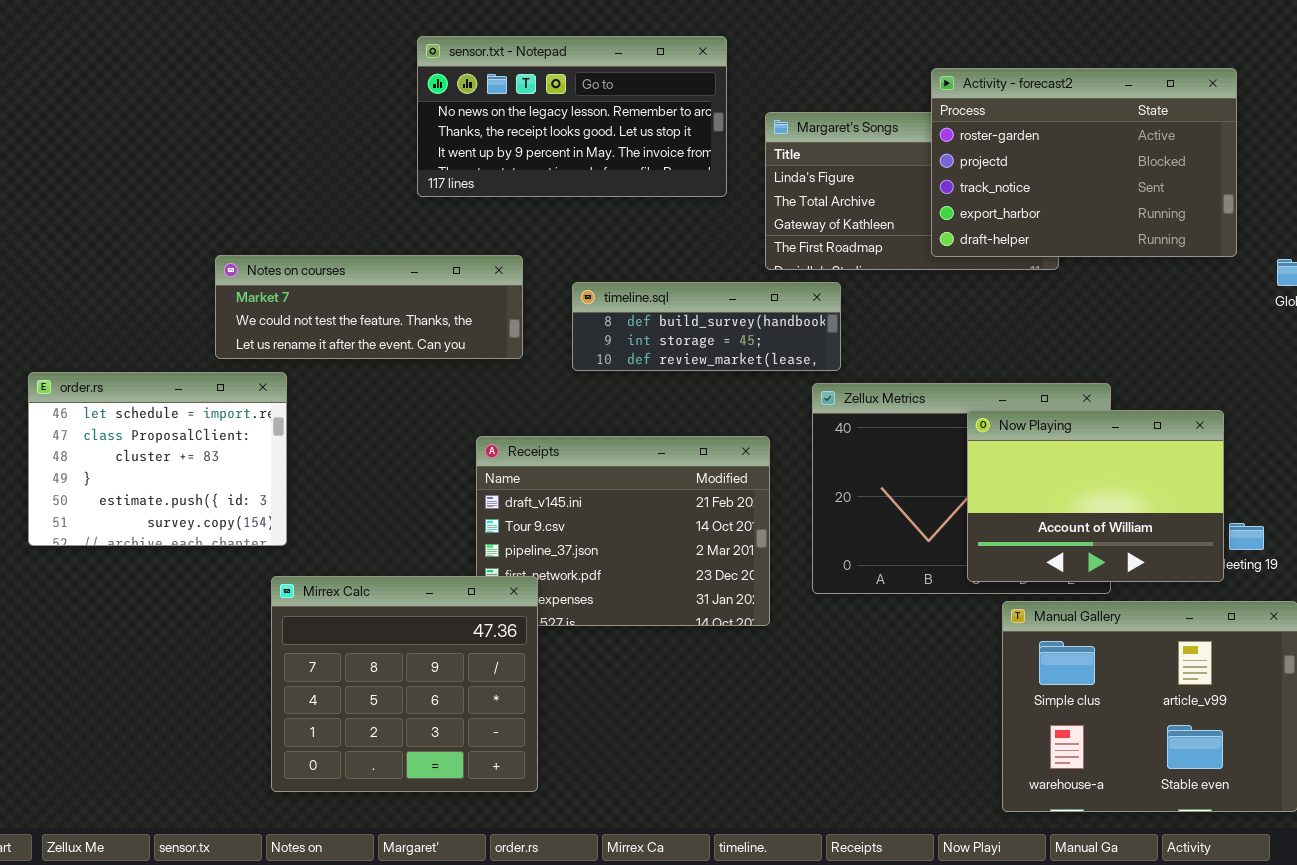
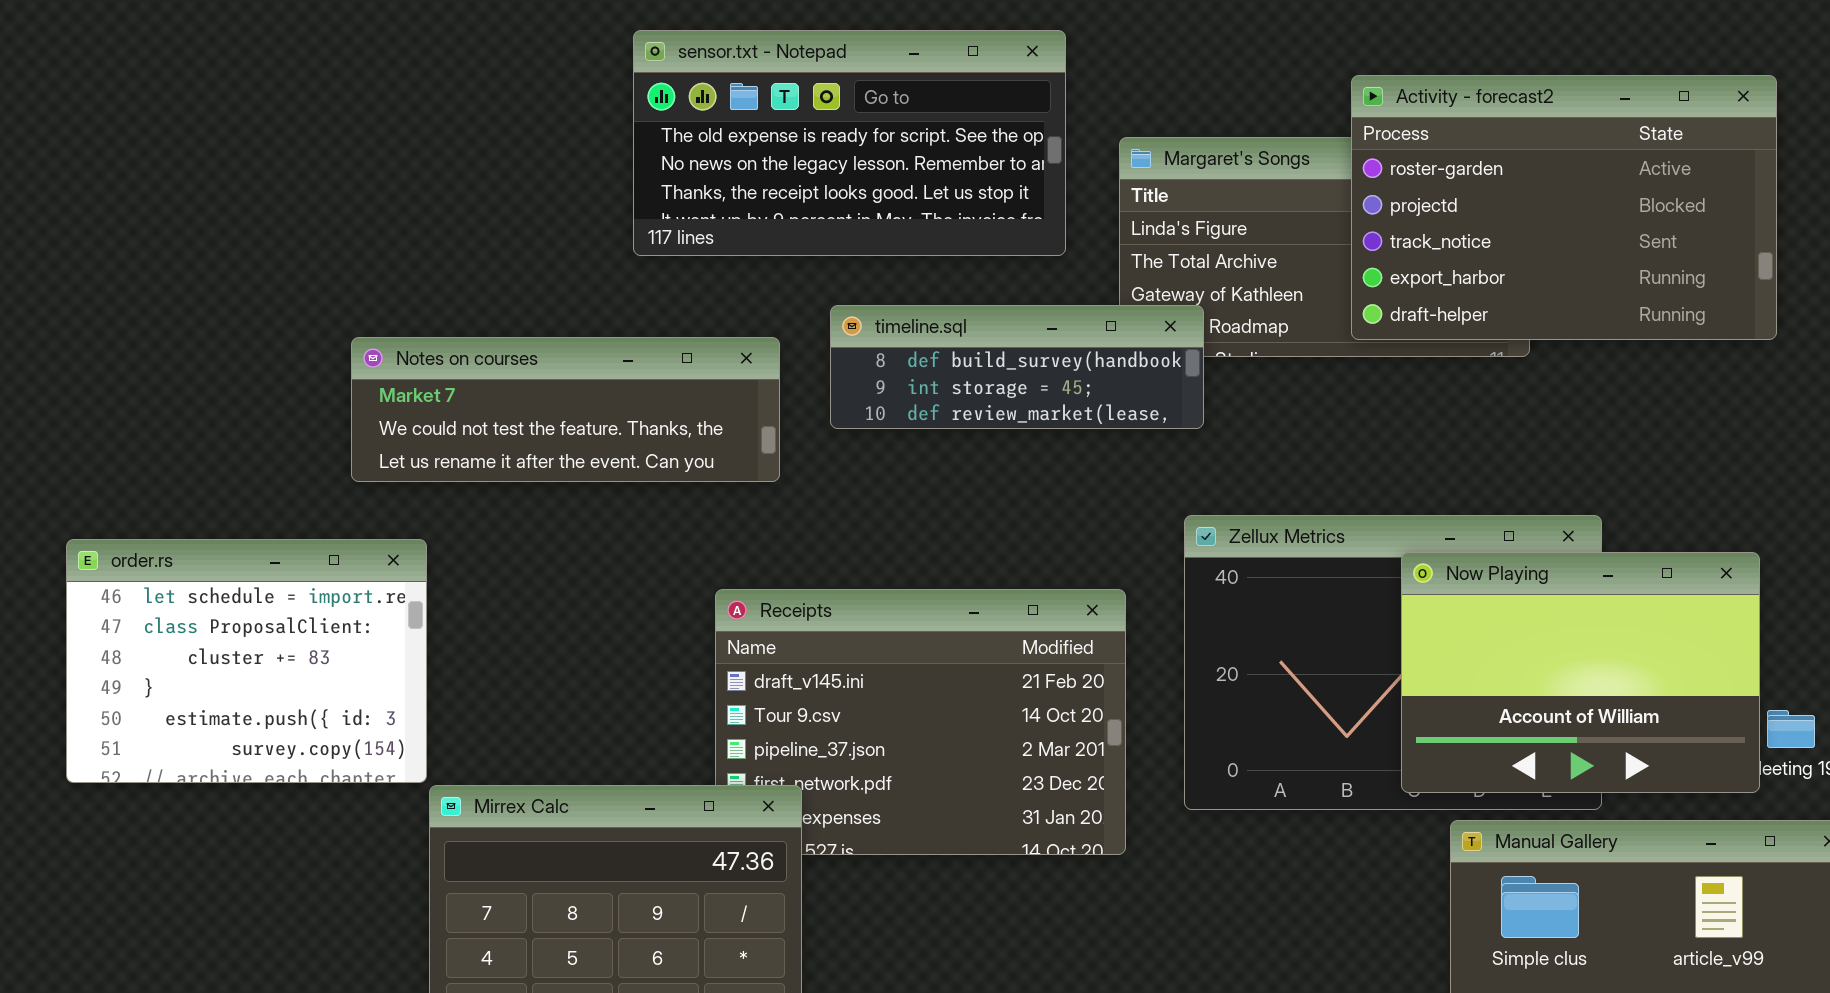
sensor.txt - Notepad: [417,36,727,197] -> [633,30,1066,256], scrolled up 1 row
timeline.sql: [572,282,841,371] -> [830,305,1204,429], moved
order.rs: [28,372,287,546] -> [66,539,427,783], moved

